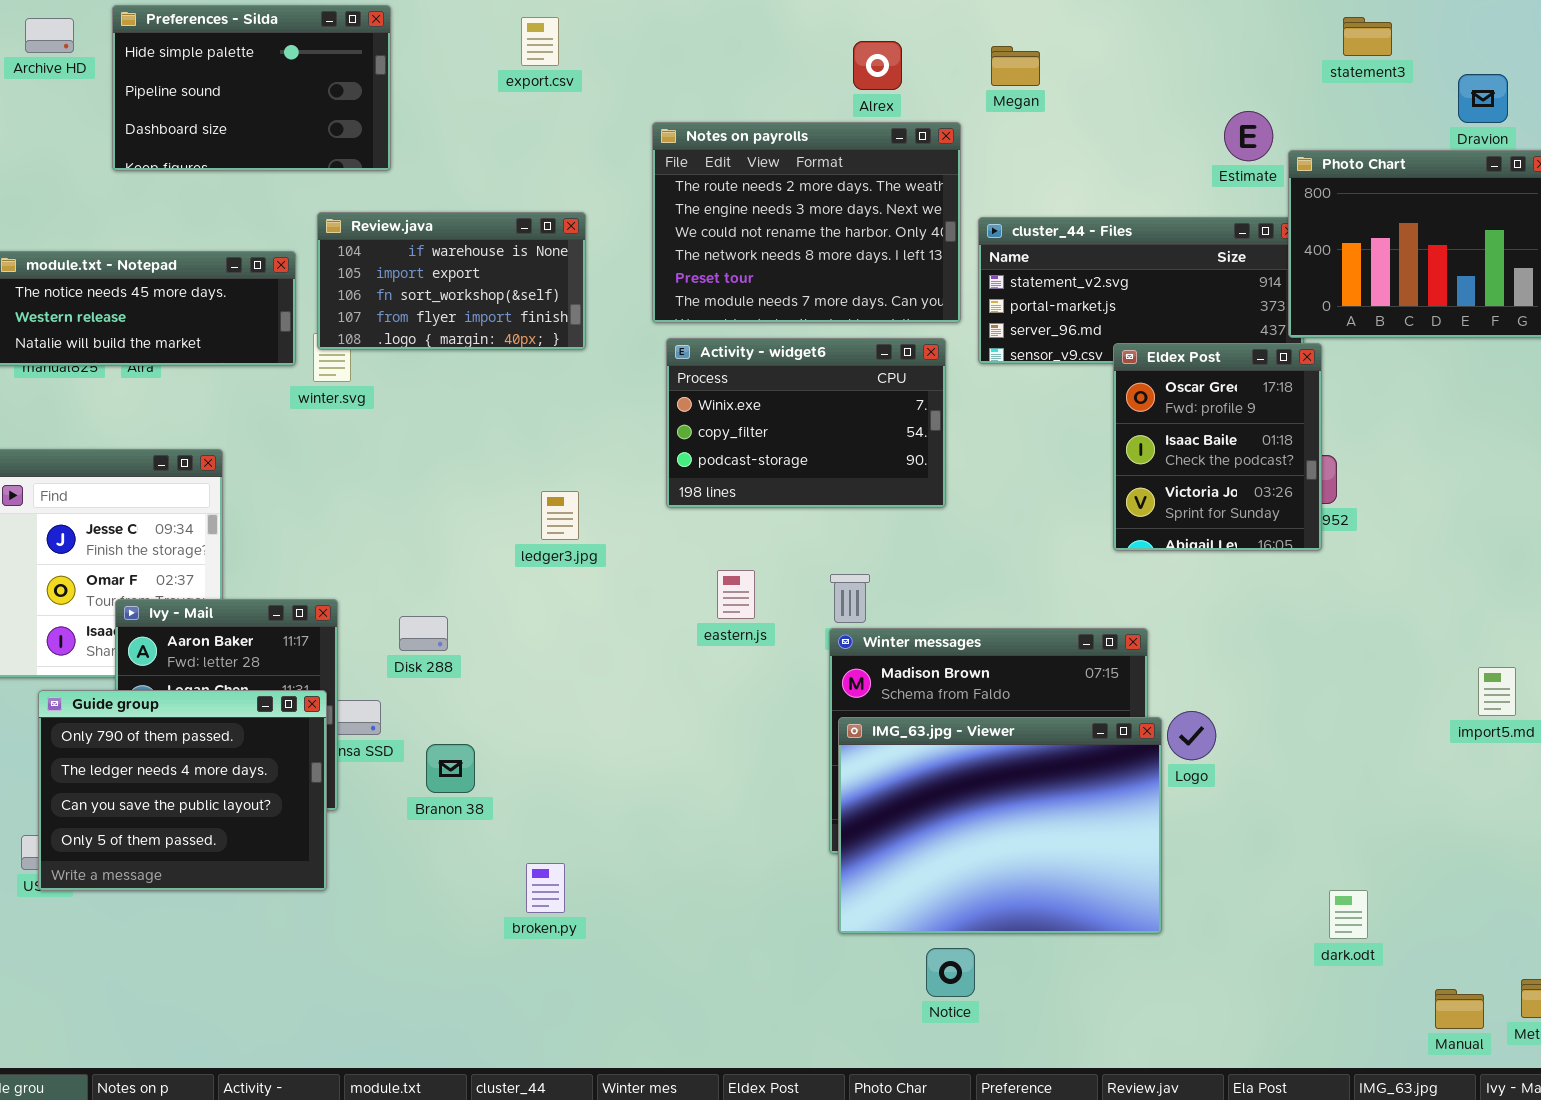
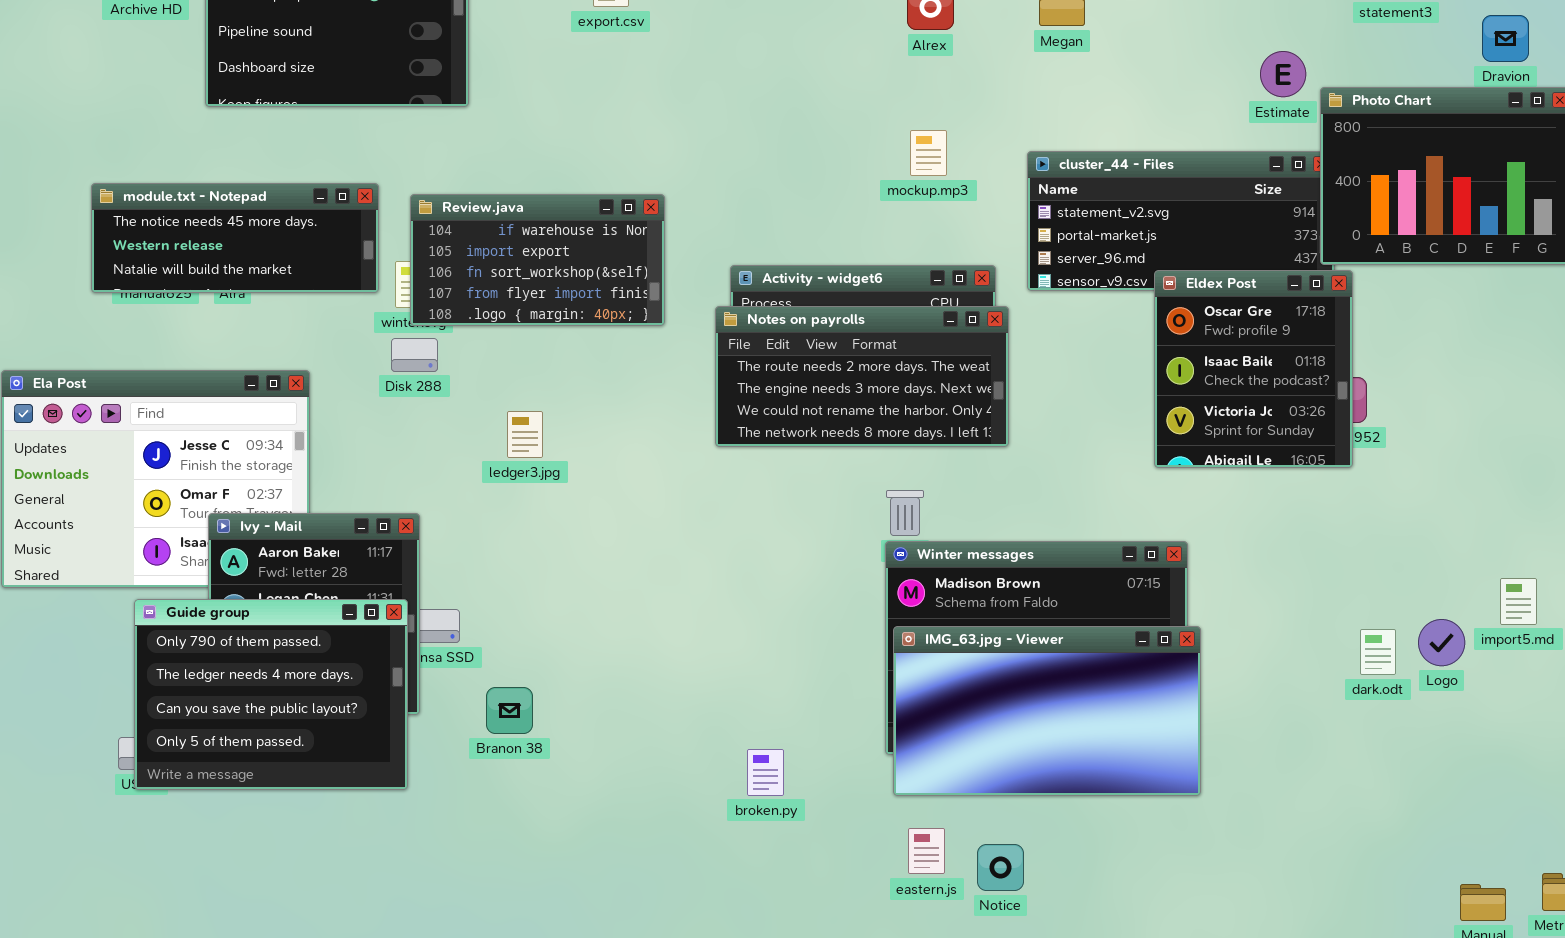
Notes on payrolls: [652,122,961,323] -> [715,306,1009,447], moved, resized
Review.java: [317,212,586,350] -> [410,194,665,326], moved
ledger3.jpg: [541,491,579,540] -> [507,411,543,458], moved
eastern.js: [717,570,755,619] -> [908,828,945,874], moved
Disk 288: [399,616,448,651] -> [391,338,438,372], moved
Logo: [1167,711,1216,760] -> [1418,619,1465,666], moved
IMG_63.jpg - Viewer: [838,717,1162,934] -> [893,626,1201,796], resized
Branon 38: [426,744,475,793] -> [486,687,533,734], moved
broken.py: [526,863,565,913] -> [747,749,784,796], moved
dark.odt: [1329,890,1368,939] -> [1360,629,1396,675], moved

